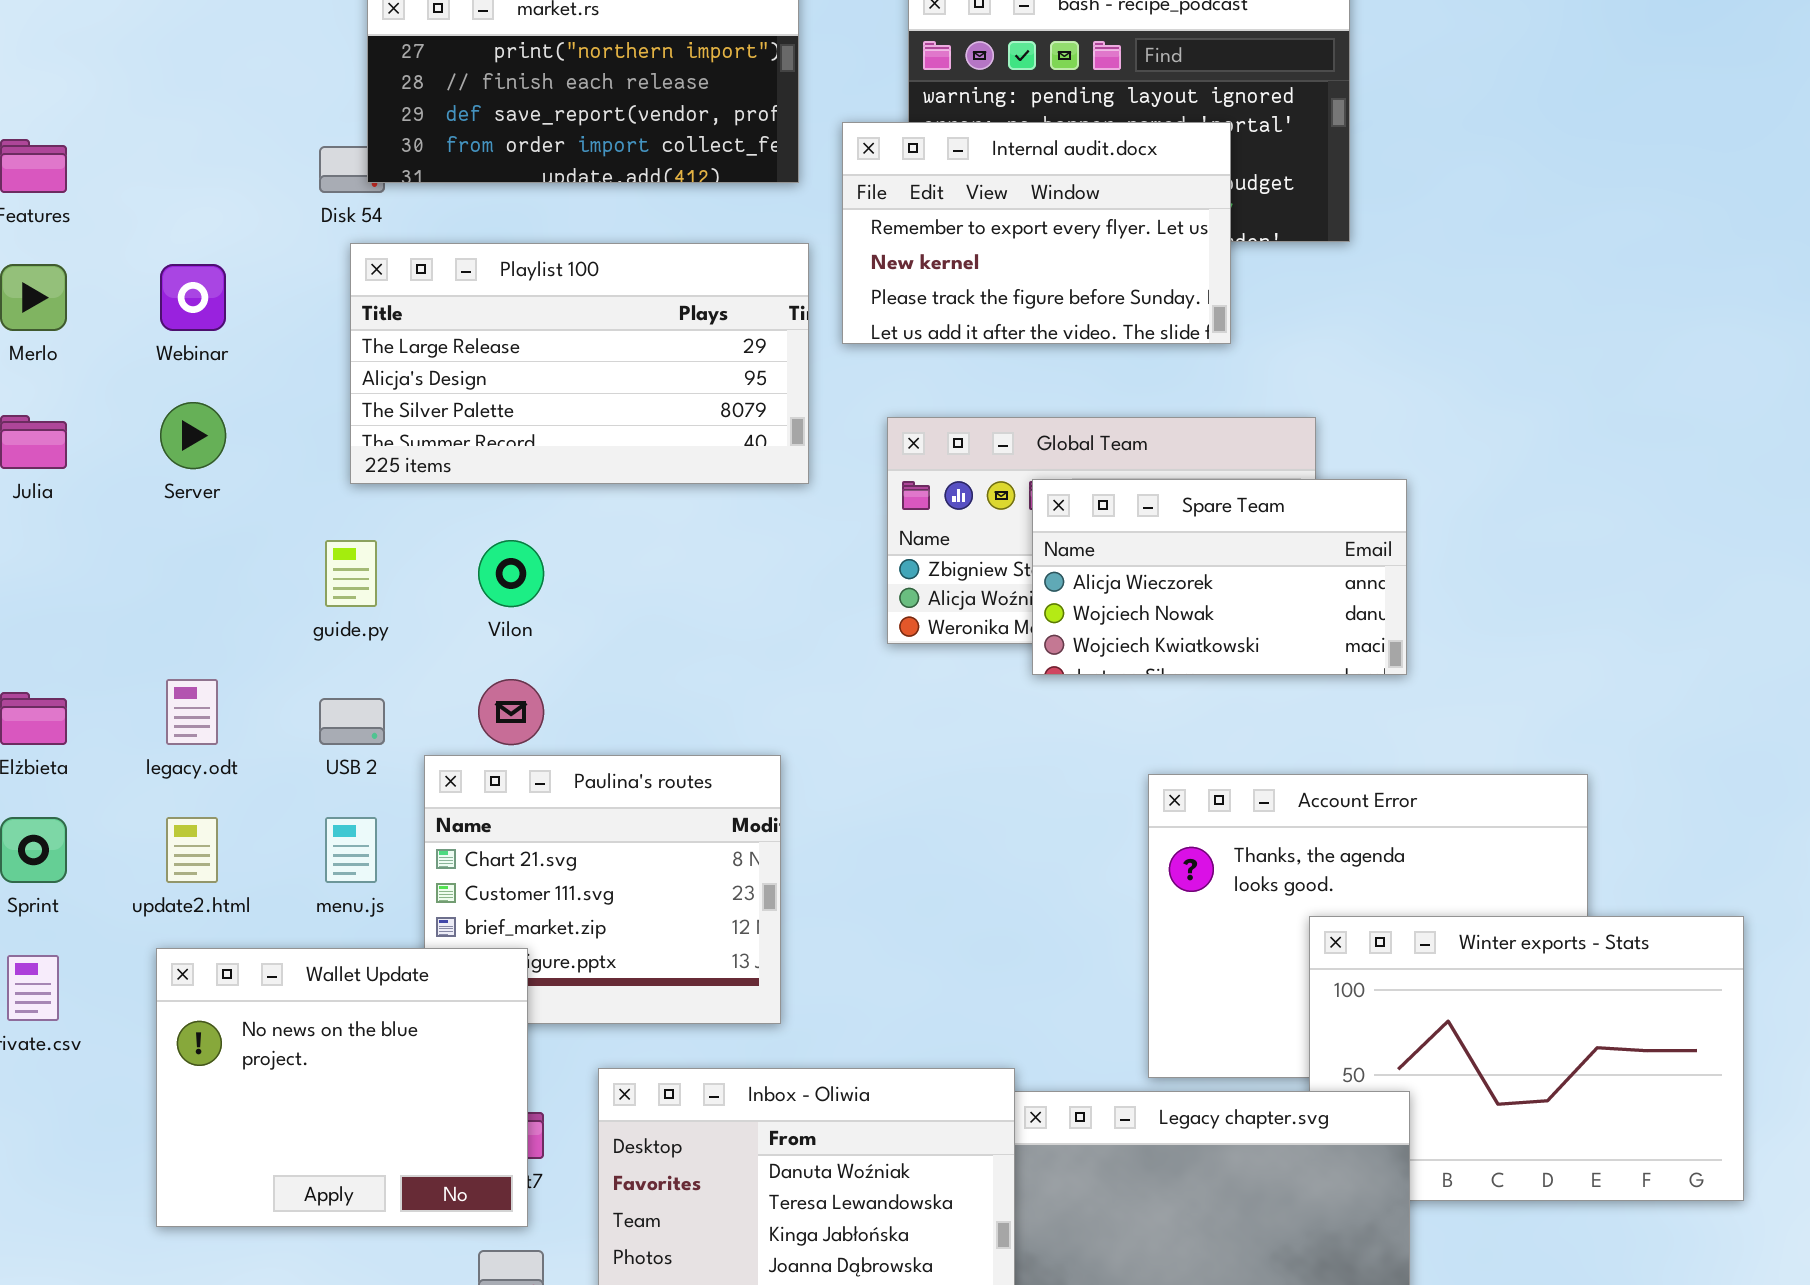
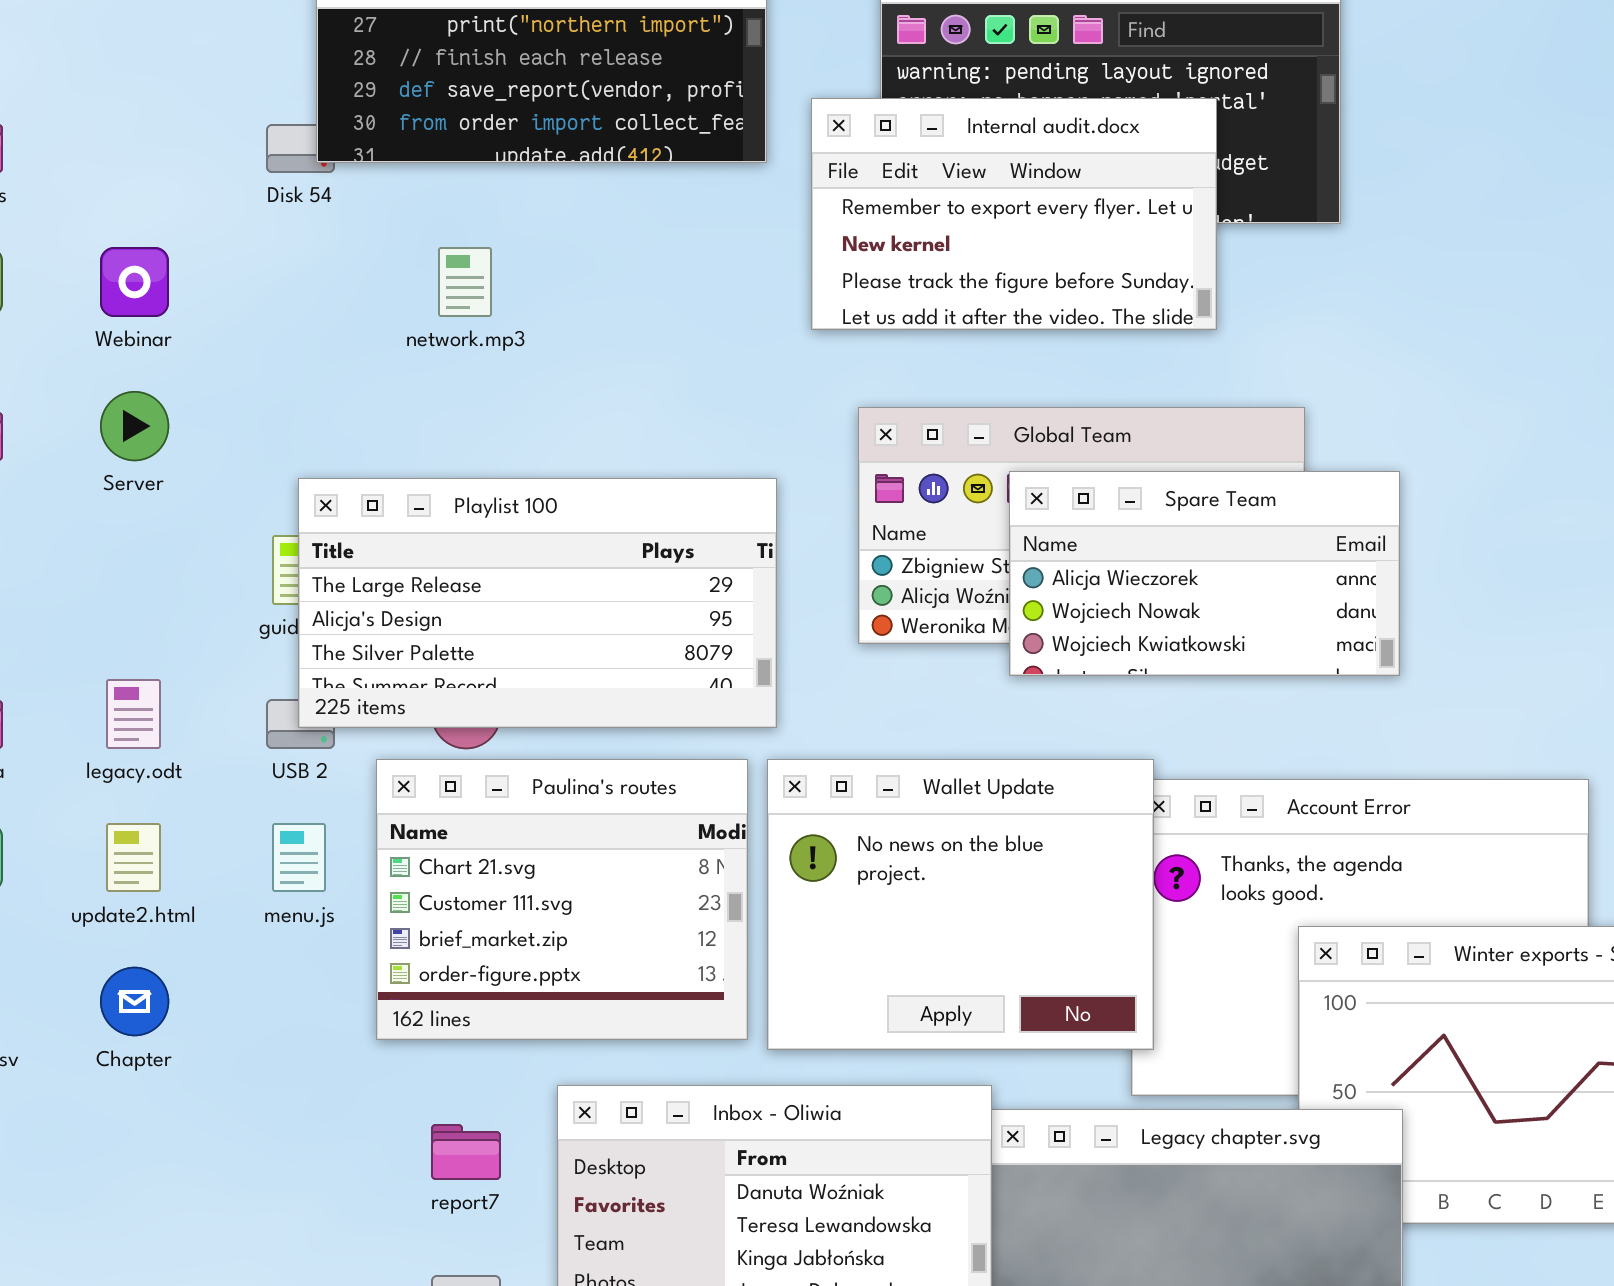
Playlist 100: [350,243,809,484] -> [298,478,777,728], moved
Wallet Update: [156,948,528,1227] -> [767,759,1154,1050], moved

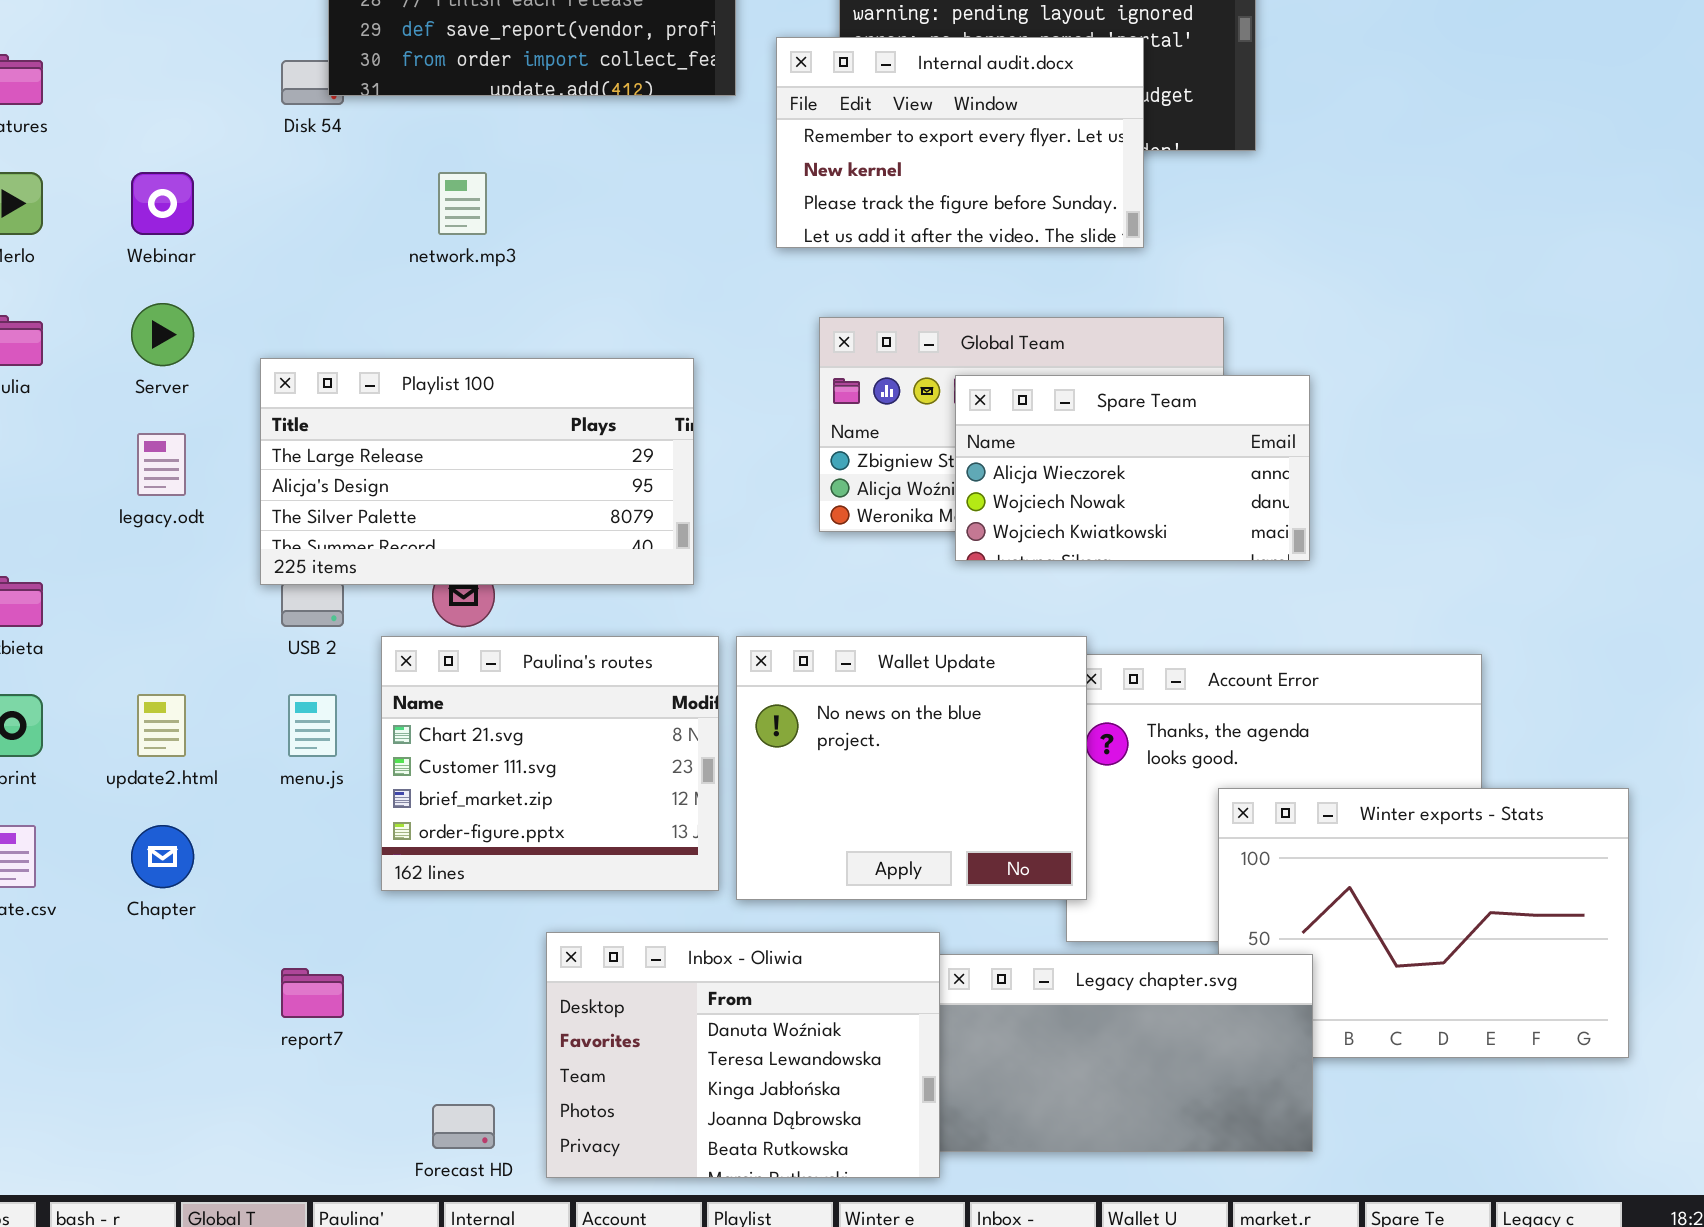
Playlist 100: [298,478,777,728] -> [260,358,694,585], moved
legacy.odt: [106,679,161,749] -> [137,433,186,496], moved
report7: [431,1124,501,1180] -> [281,968,344,1018], moved

